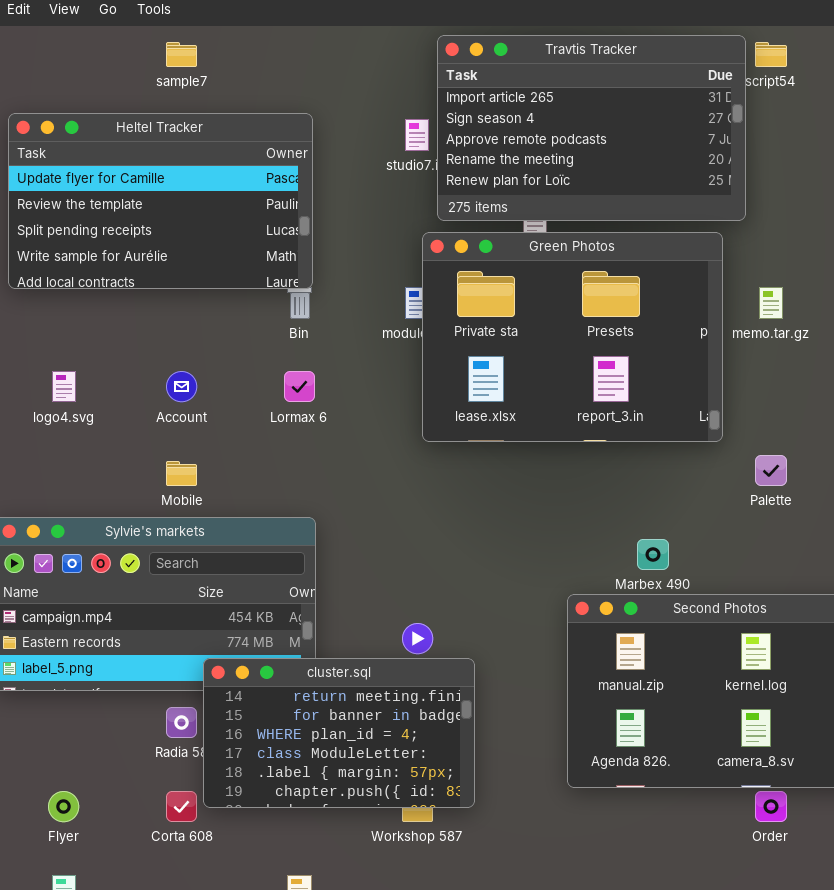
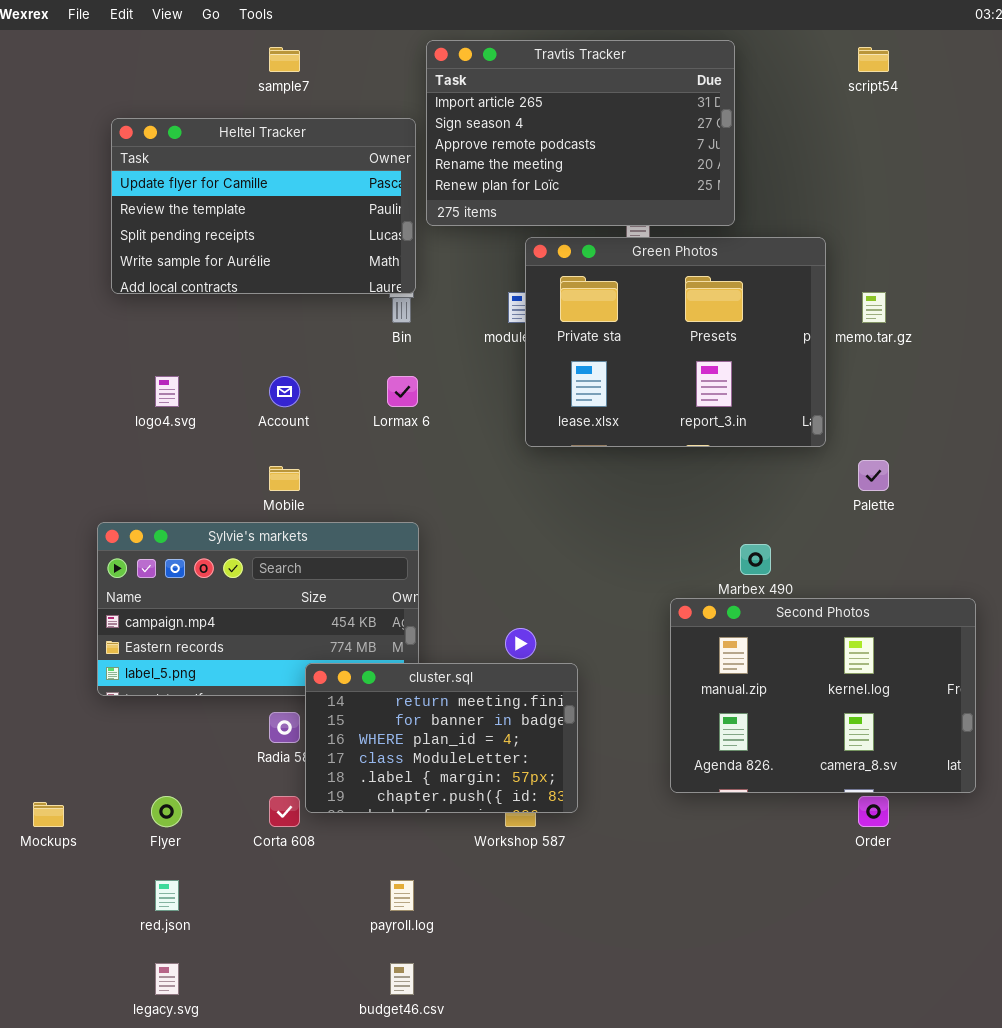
Travtis Tracker: [437,35,746,221] -> [426,40,735,226], moved

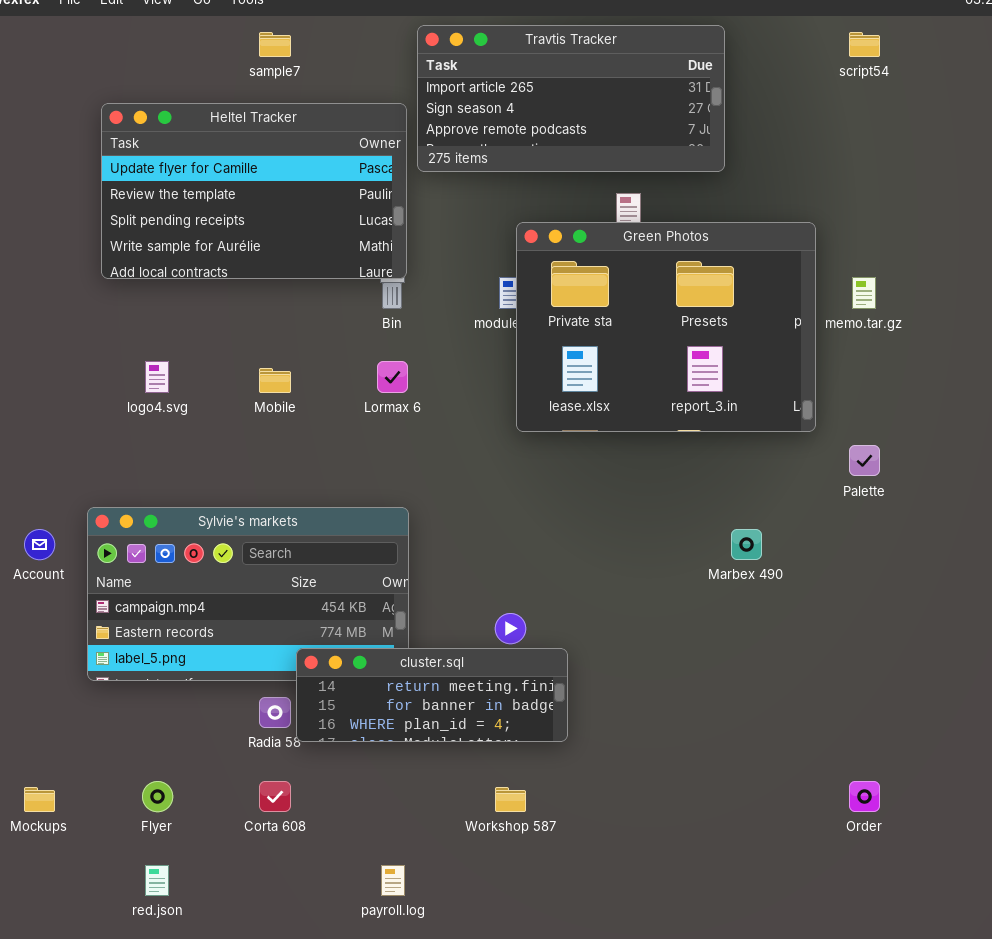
Travtis Tracker: [426,40,735,226] -> [417,25,725,172], resized
Account: [269,376,300,407] -> [24,529,55,560], moved
Mobile: [269,466,300,491] -> [259,368,291,393], moved
Second Photos: [670,598,976,793] -> none, closed
cluster.sql: [305,663,578,813] -> [296,648,568,742], resized

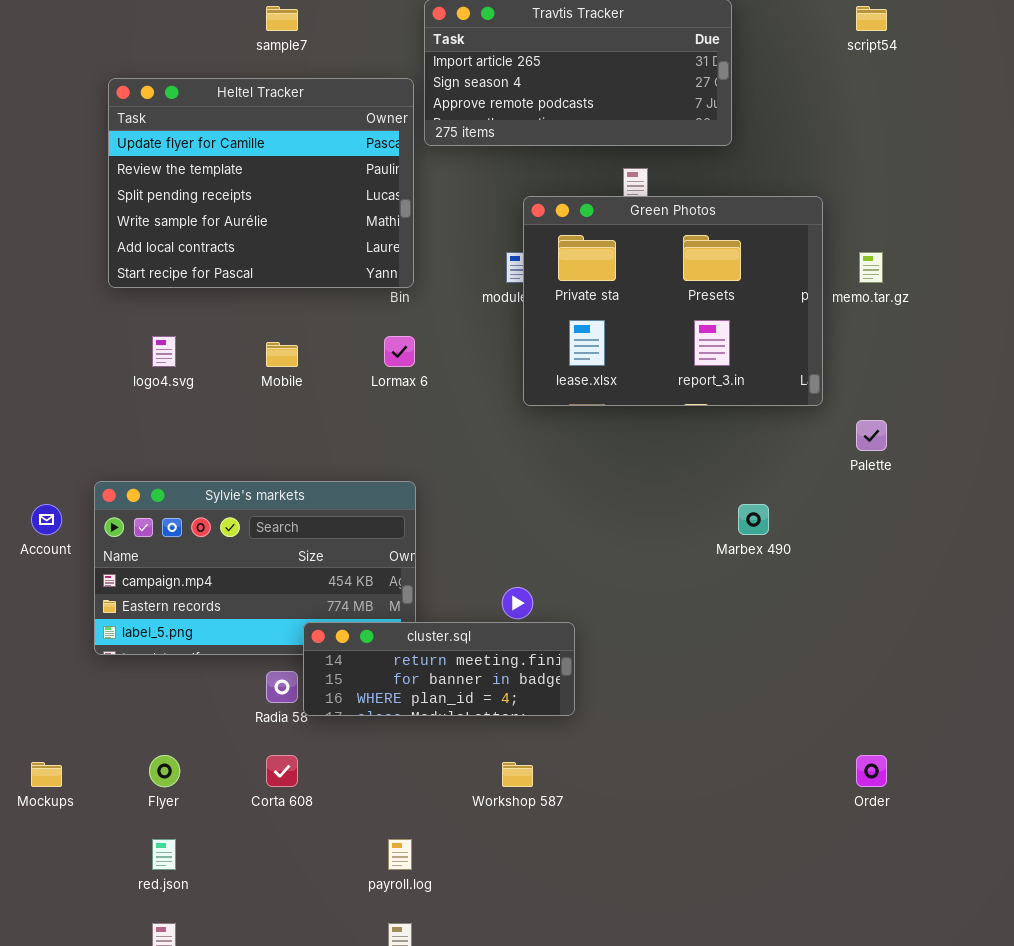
Heltel Tracker: [101,103,407,279] -> [108,78,414,288], resized

